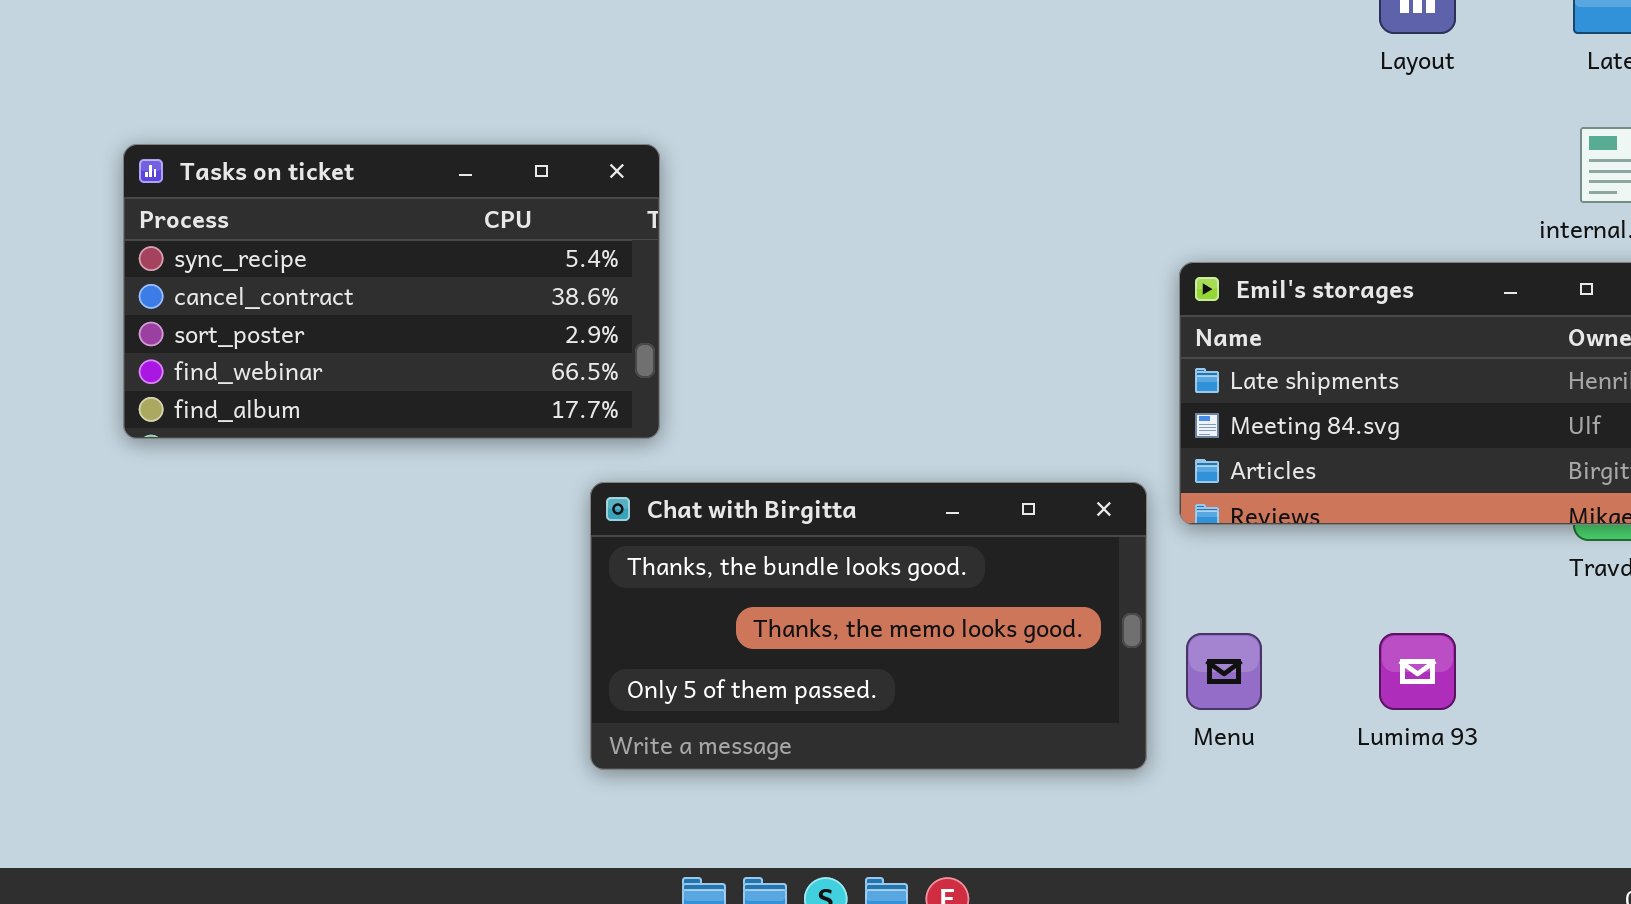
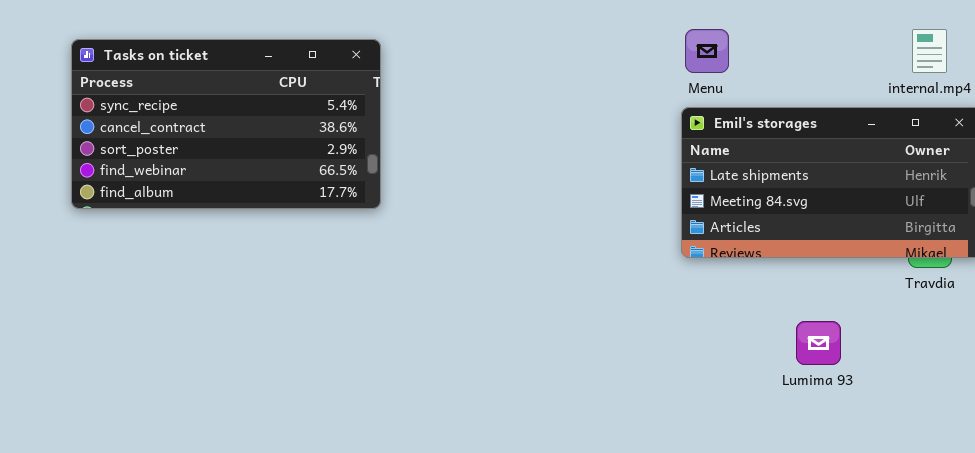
Chat with Birgitta: [590,482,1147,770] -> none, closed
Menu: [1186,633,1262,710] -> [685,29,729,73], moved

